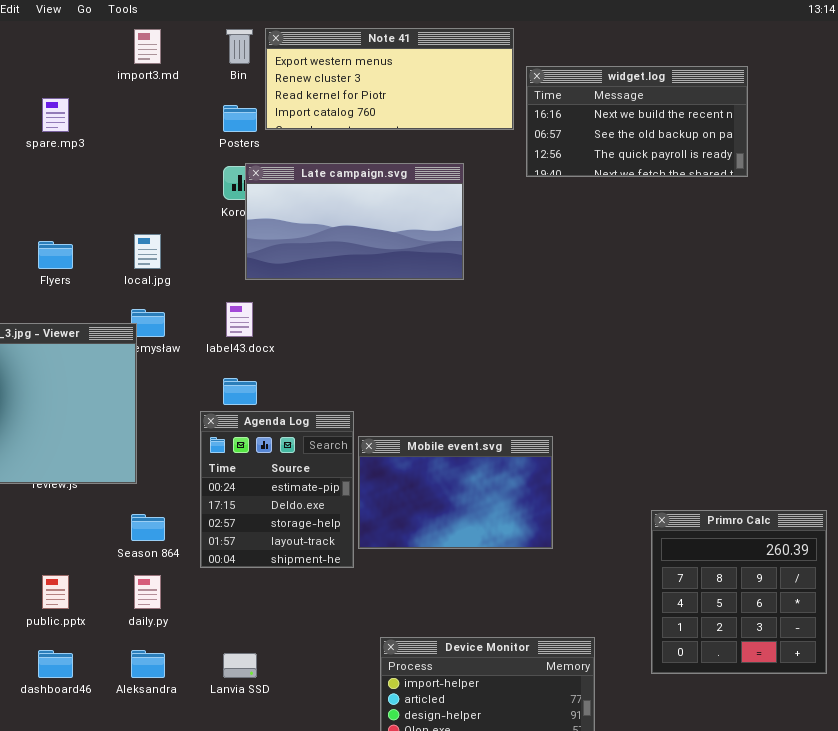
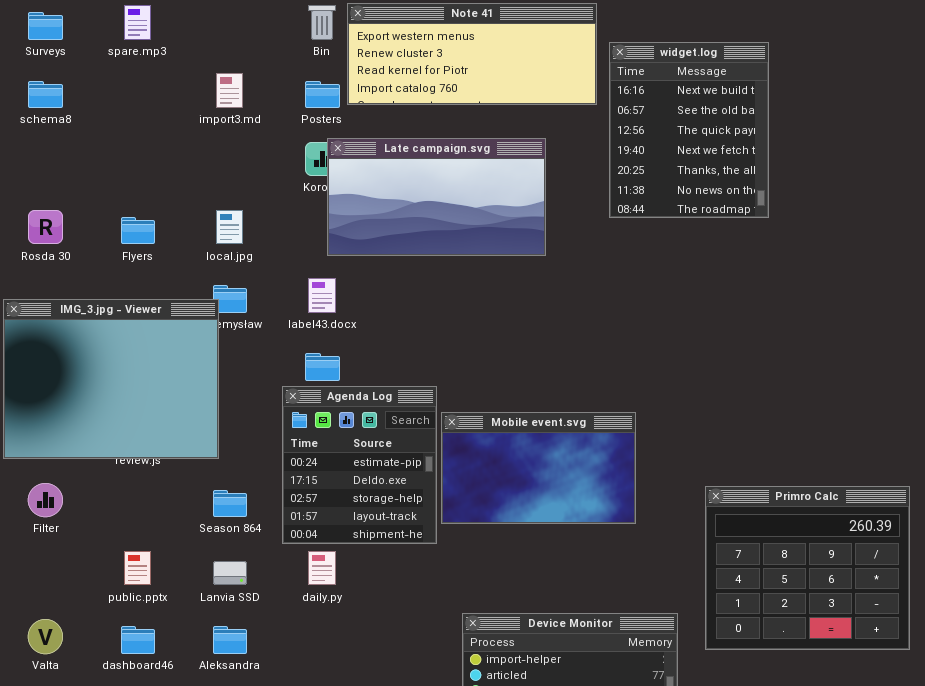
import3.md: [134,29,161,64] -> [216,73,243,108], moved
widget.log: [526,66,748,177] -> [609,42,769,218], resized
spare.mp3: [42,98,69,132] -> [124,5,151,40], moved
Primro Calc: [651,510,827,674] -> [705,486,910,650], resized
daily.py: [134,575,161,609] -> [308,551,336,585], moved
Lanvia SSD: [223,653,257,678] -> [213,561,247,585], moved

